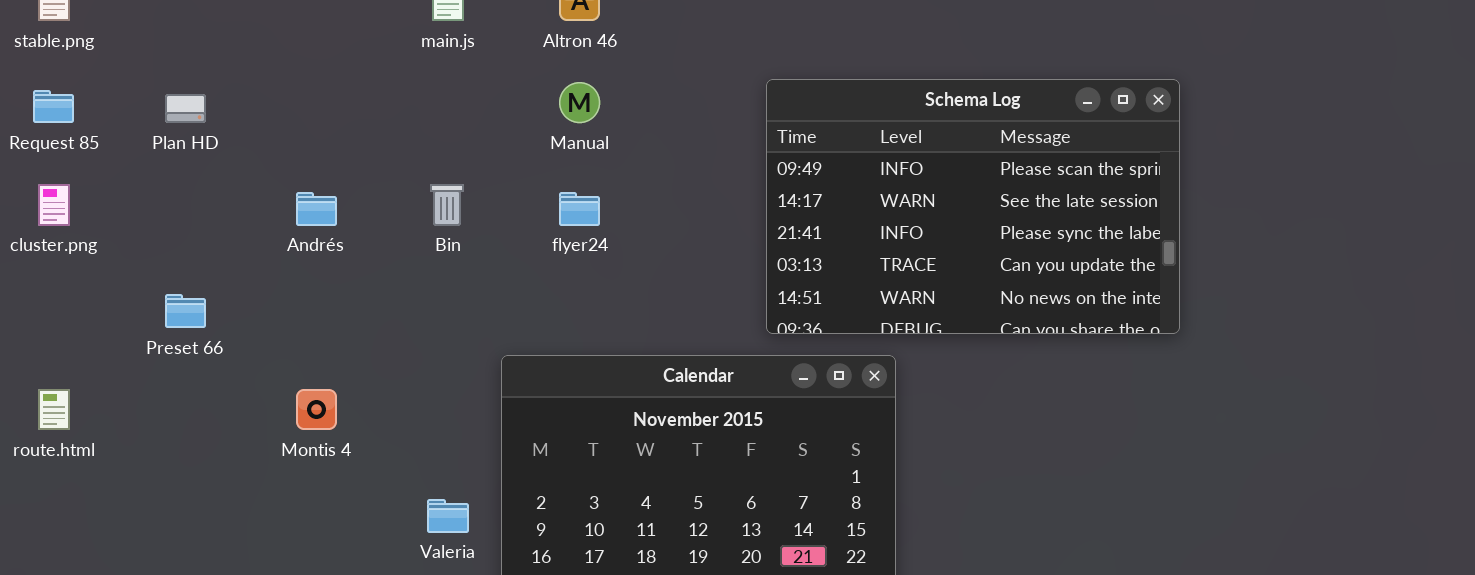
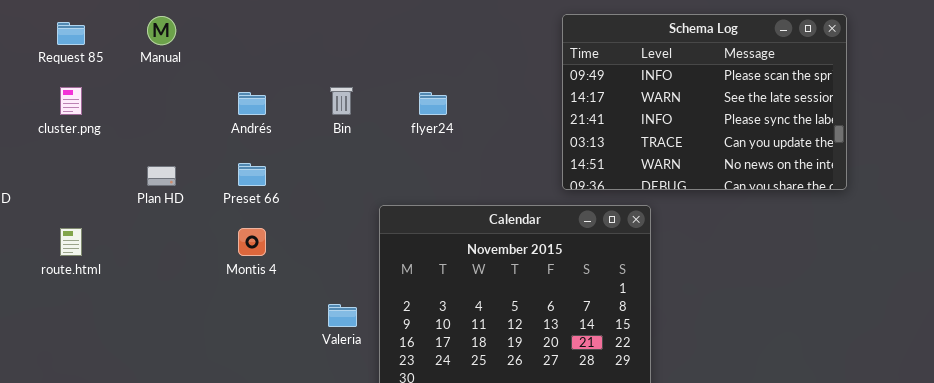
Manual: [559,82,600,123] -> [147,16,176,45], moved
Plan HD: [165,94,206,123] -> [147,166,176,186], moved
Preset 66: [165,294,206,328] -> [238,163,266,186], moved

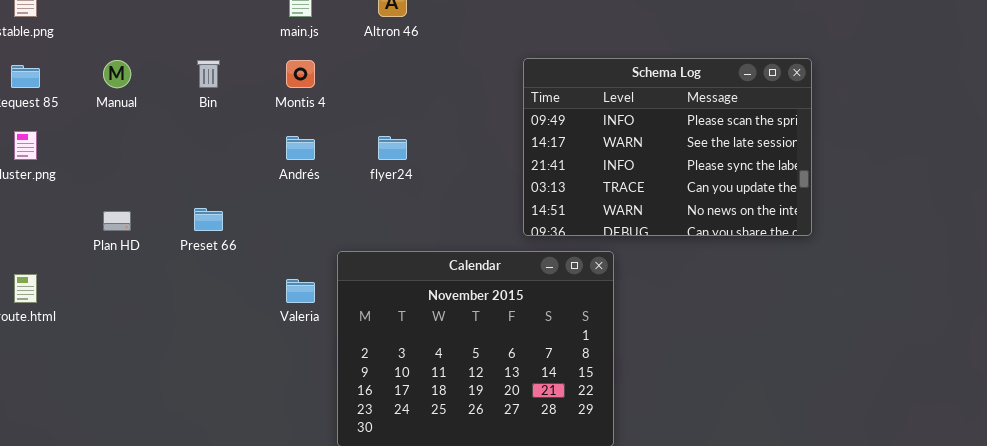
Bin: [330,87,353,115] -> [197,60,220,88], moved
Andrés: [238,92,266,115] -> [286,136,315,160], moved
Montis 4: [238,228,266,256] -> [286,60,315,88], moved
Valeria: [328,304,357,327] -> [286,279,315,303], moved

